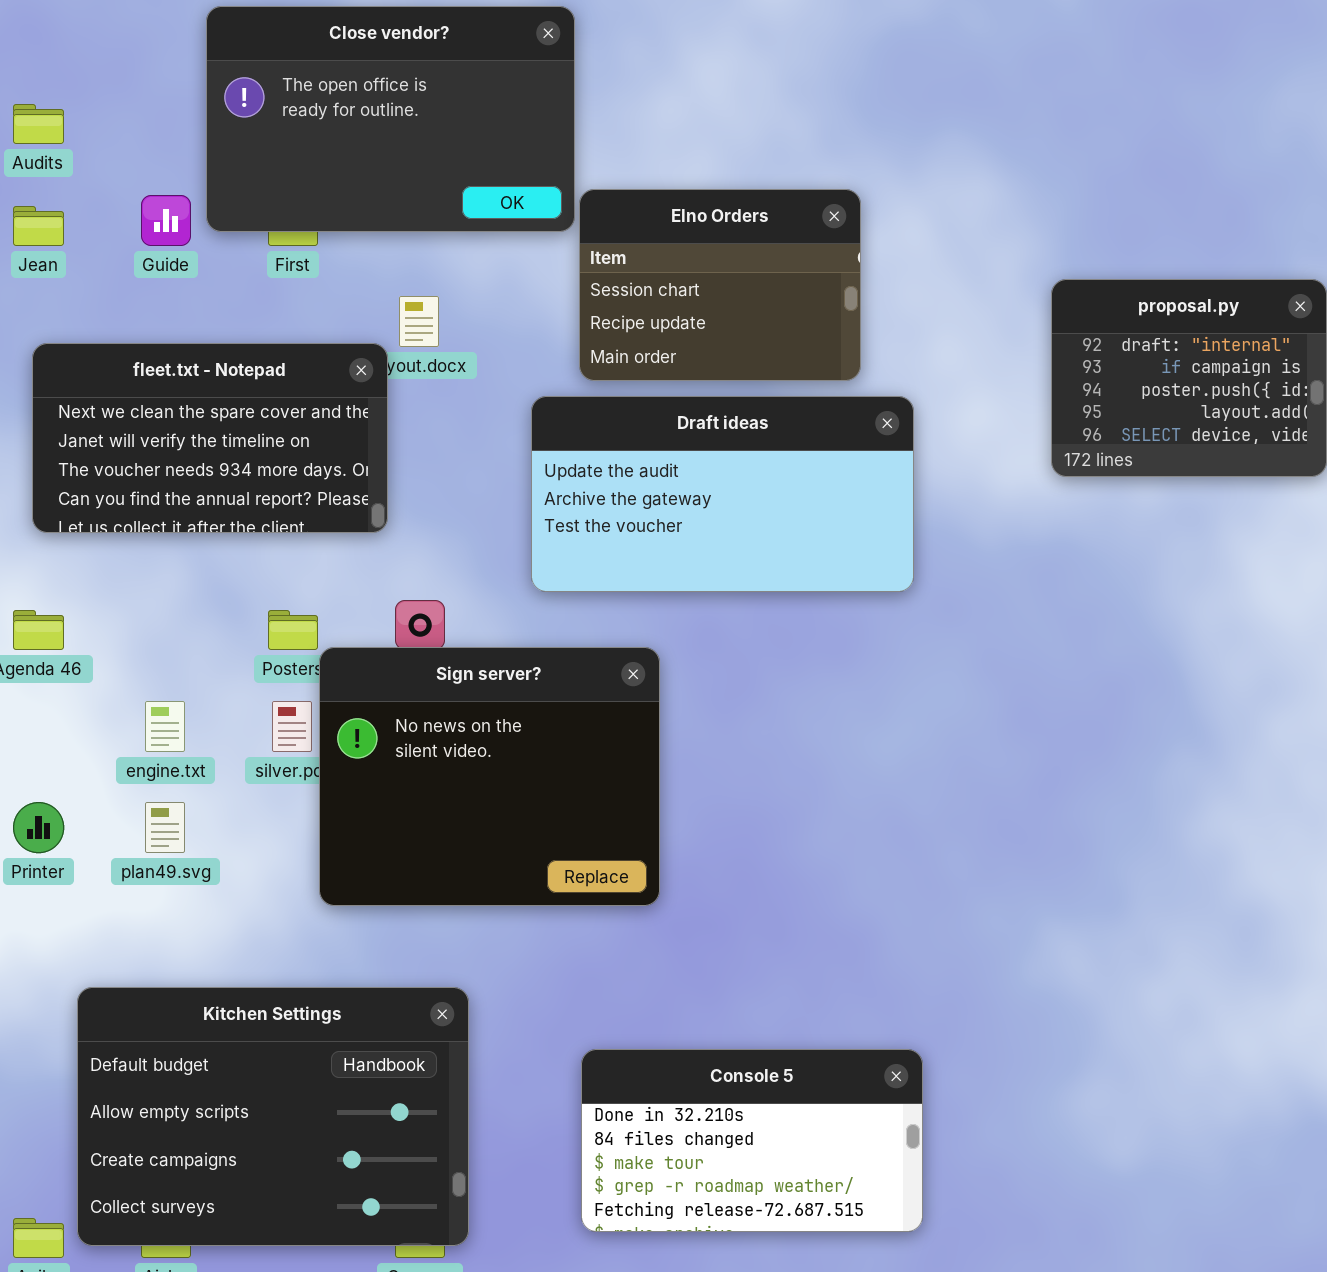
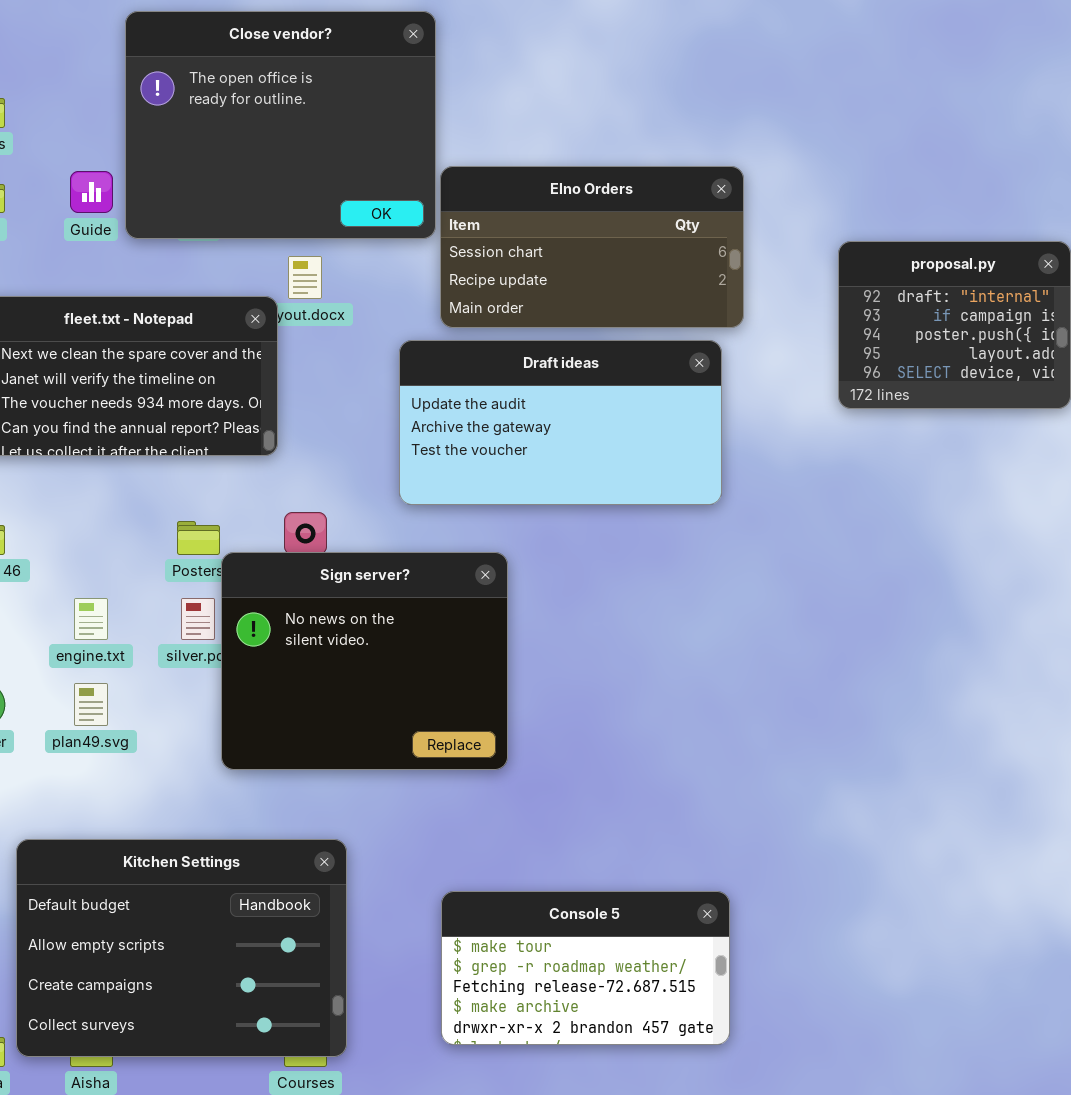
Close vendor?: [206,6,575,232] -> [125,11,436,239], resized
Elno Orders: [579,189,861,381] -> [440,166,744,328], resized
Console 5: [581,1049,923,1232] -> [441,891,730,1045], scrolled down 2 rows

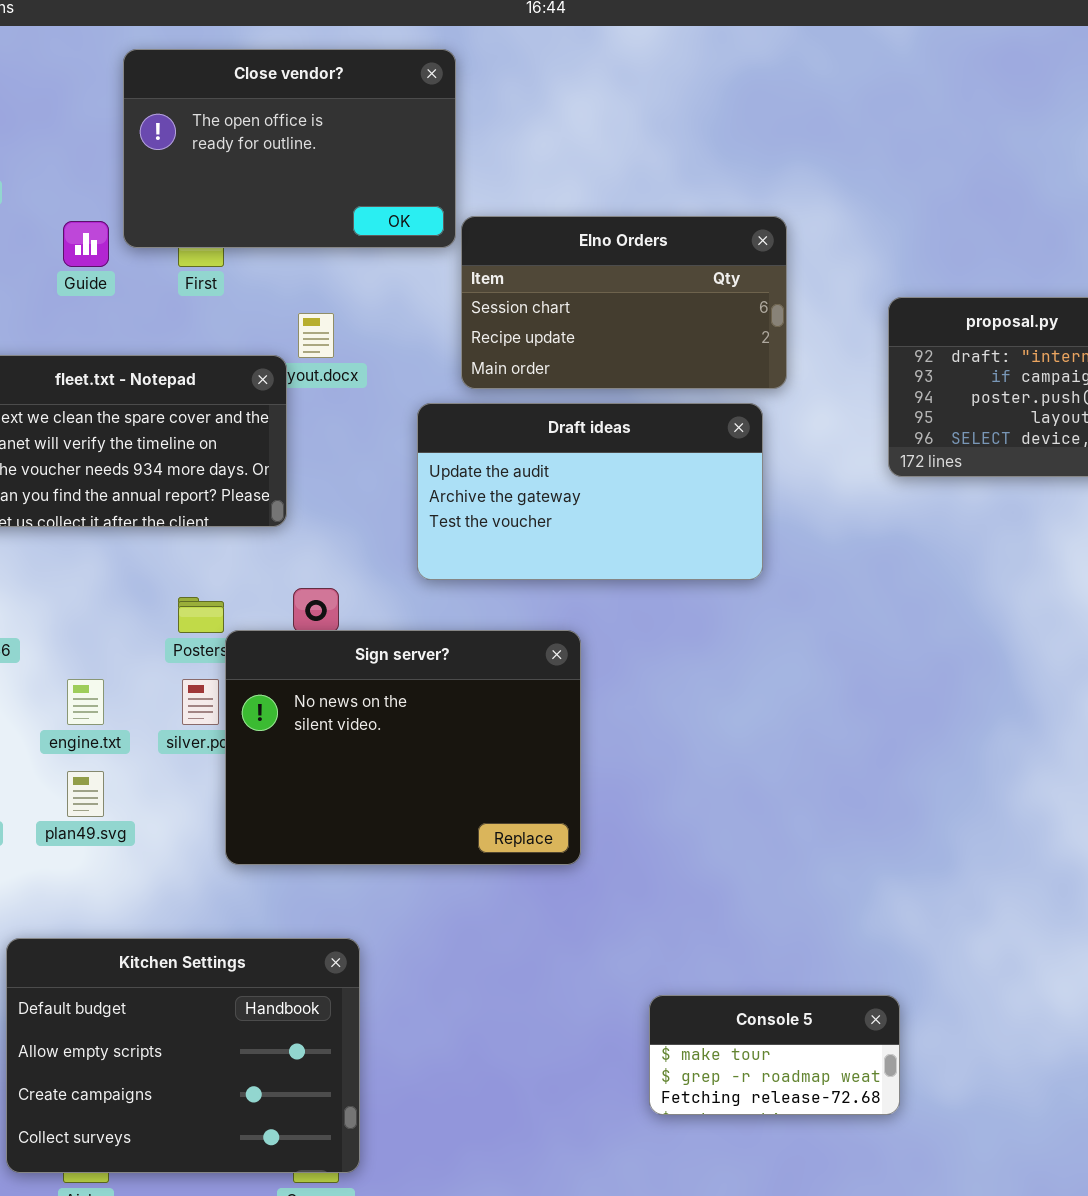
Close vendor?: [125,11,436,239] -> [123,49,456,248], resized
Sign server?: [221,552,508,770] -> [225,630,581,865], resized
Console 5: [441,891,730,1045] -> [649,995,900,1115], moved, resized

